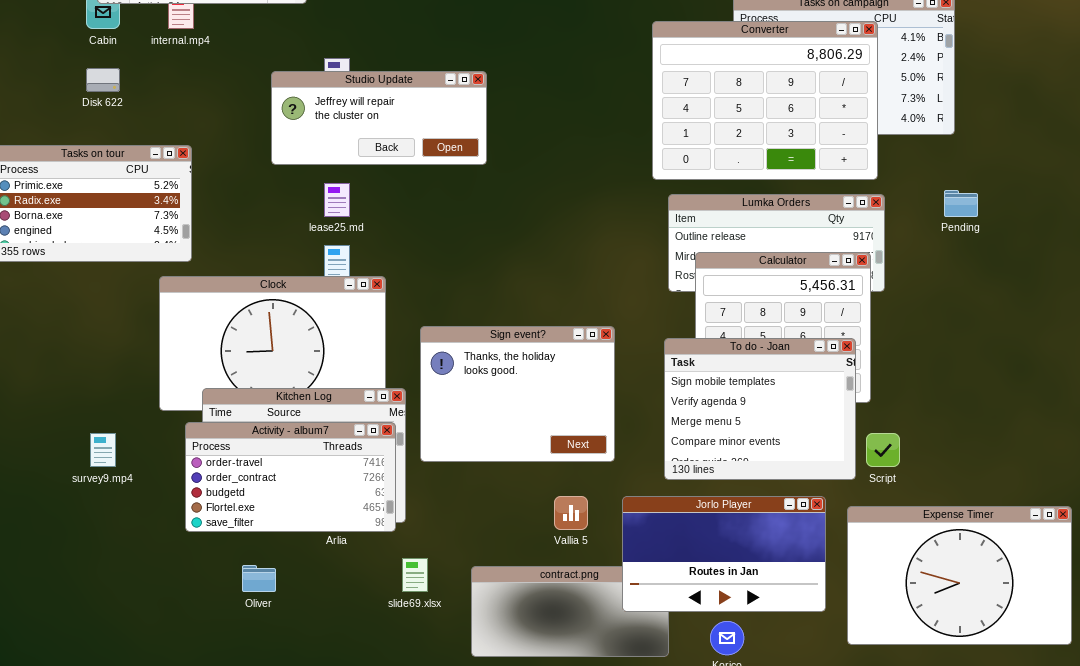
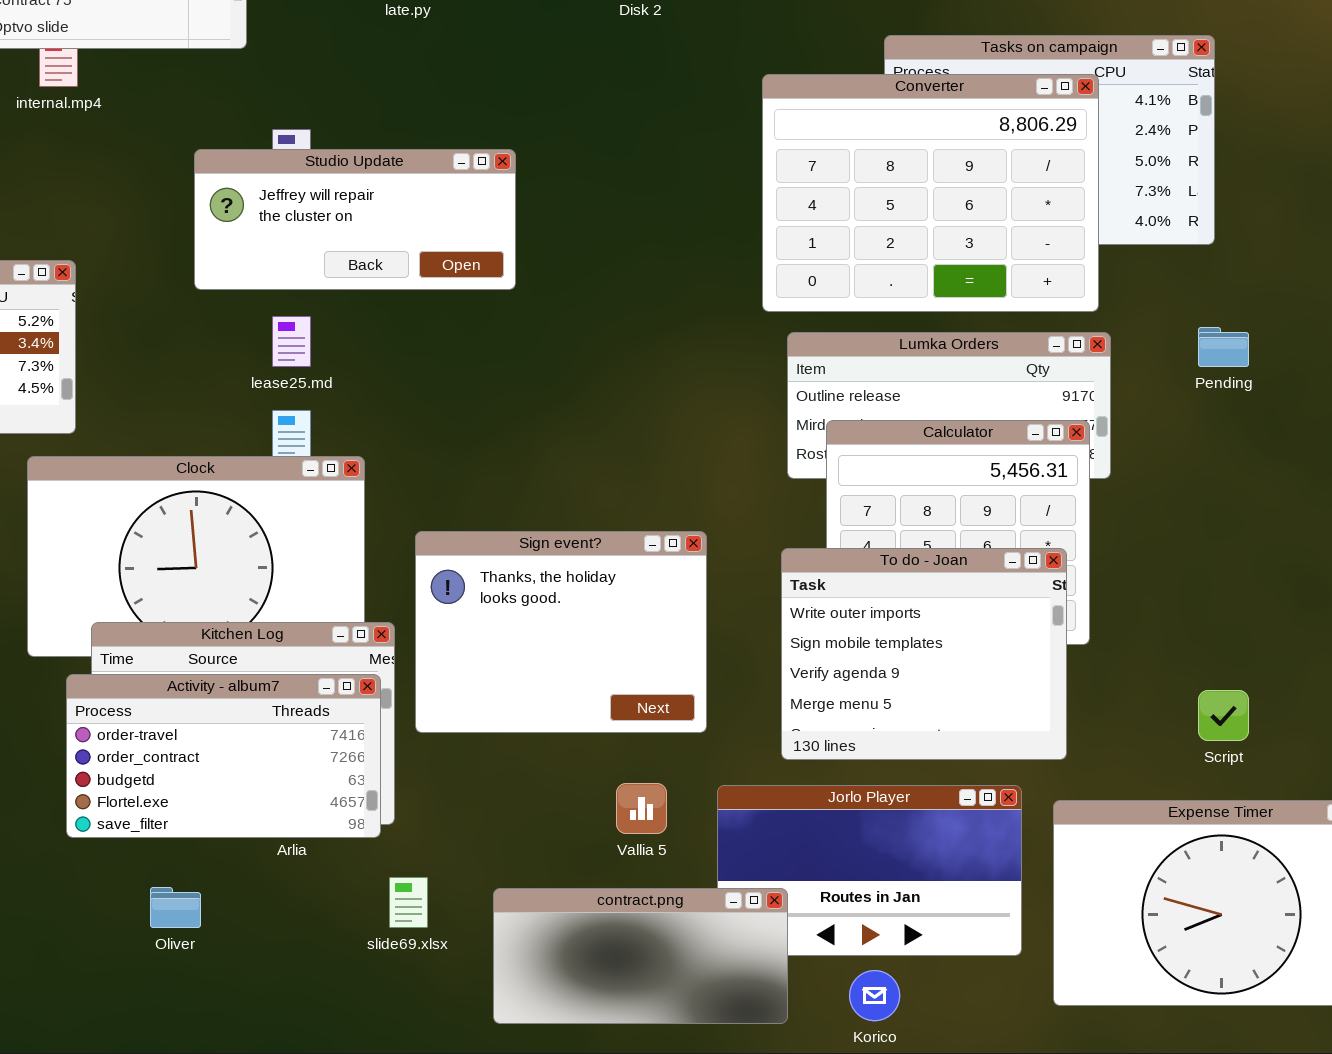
To do - Joan: [664,338,856,480] -> [781,548,1067,760], scrolled up 1 row
Script: [866,433,900,467] -> [1198,690,1249,741], moved
contract.png: [471,566,669,657] -> [493,888,788,1024], raised

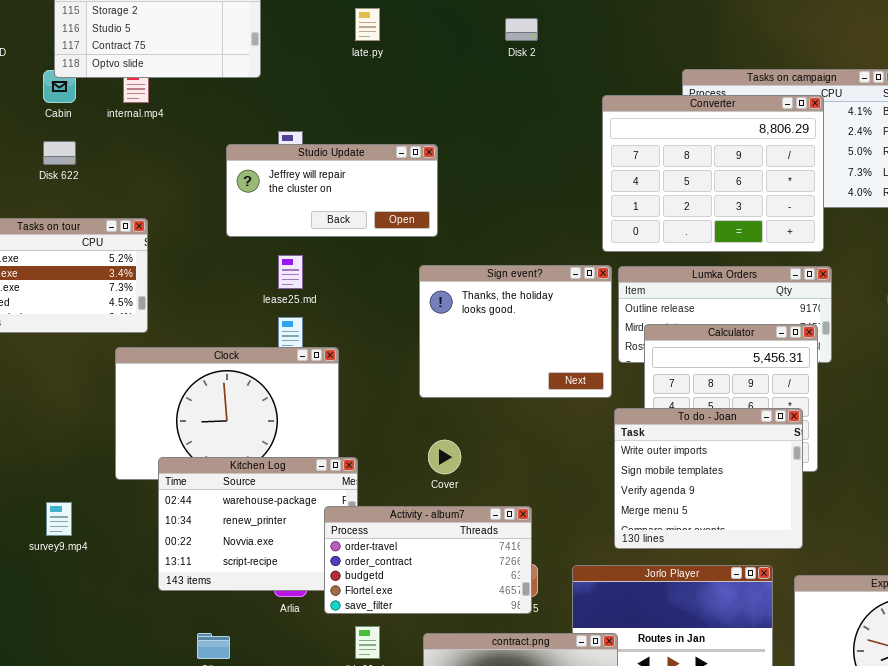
Sign event?: [415,531,707,733] -> [419,265,612,398], moved
Activity - album7: [66,674,381,838] -> [324,506,532,614], moved

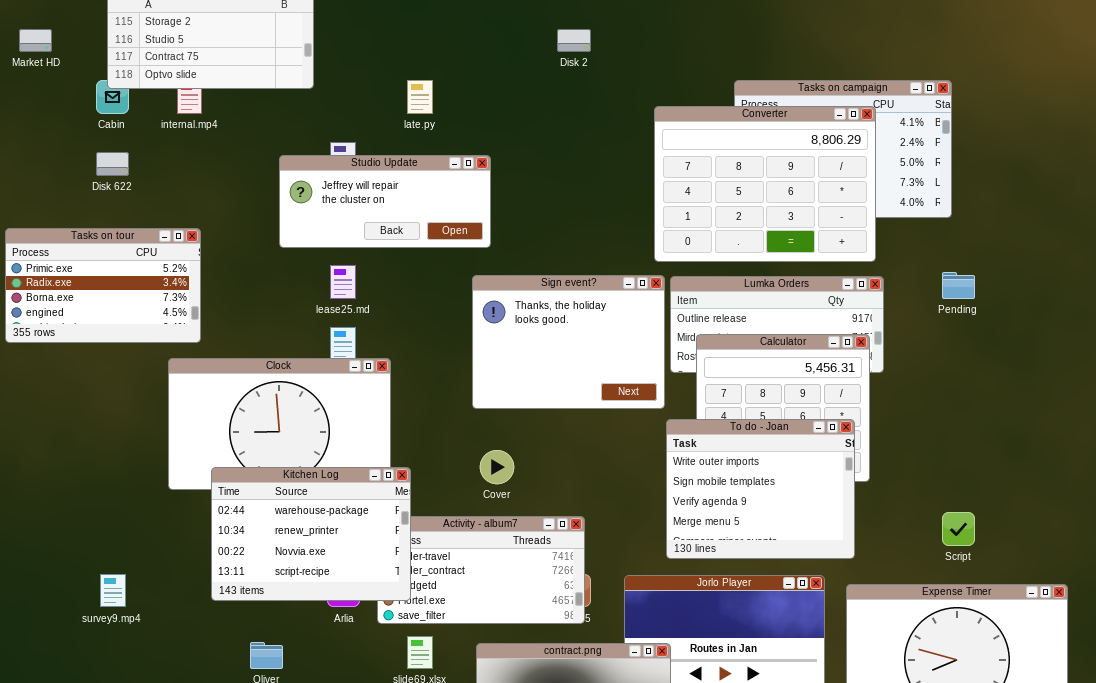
late.py: [355,8,380,41] -> [407,80,433,114], moved
Kitchen Log: [158,457,358,591] -> [211,467,411,601], raised
survey9.mp4: [46,502,72,536] -> [100,574,126,607], moved

